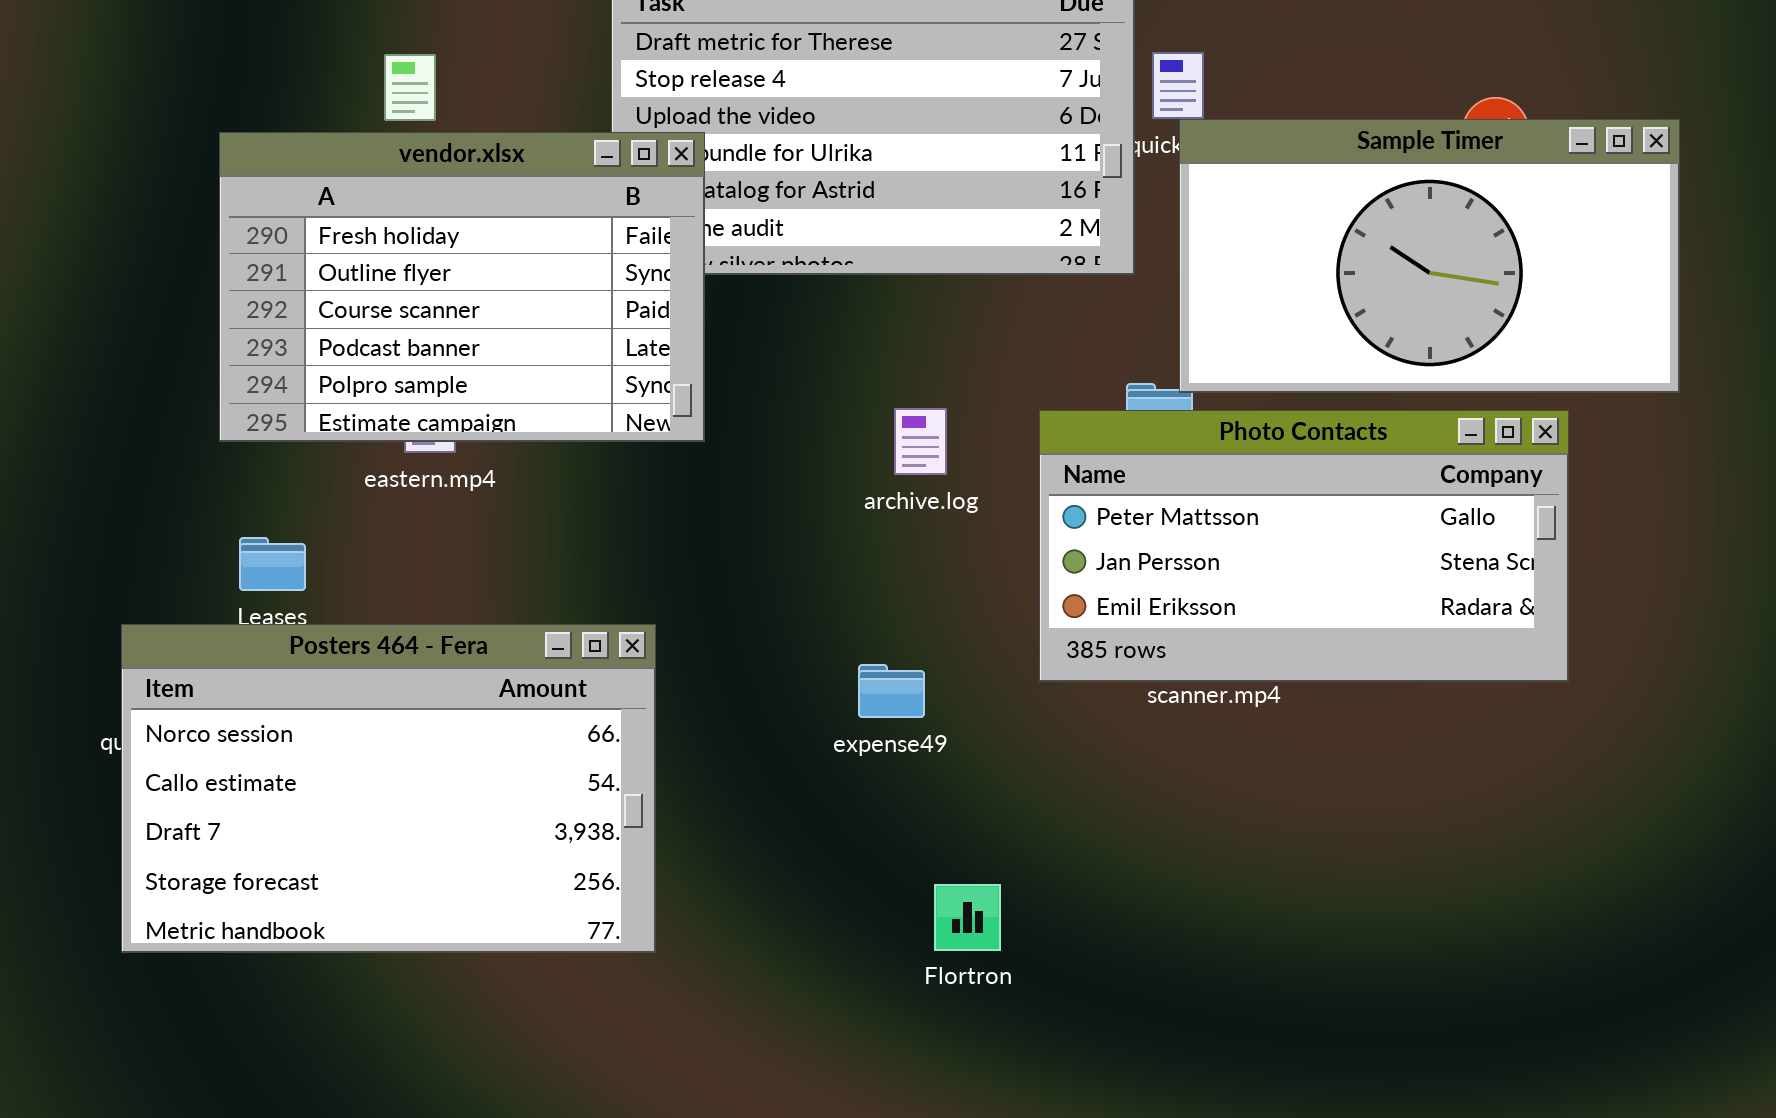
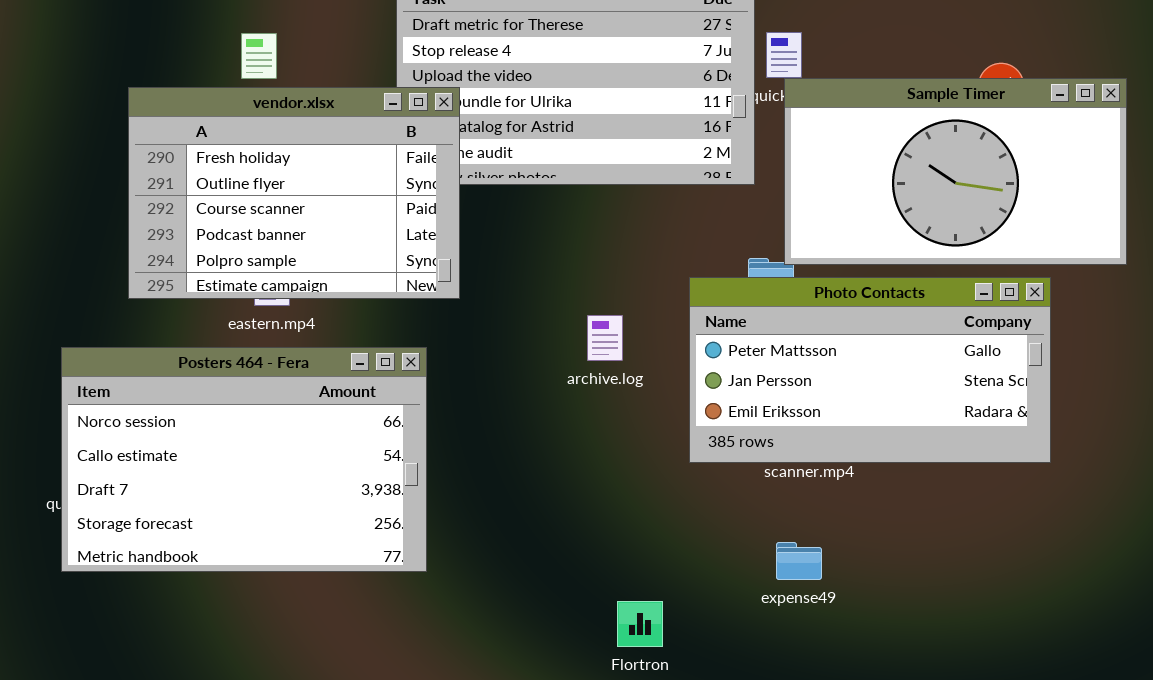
archive.log: [894,408,947,475] -> [587,315,623,361], moved
Posters 464 - Fera: [121,624,656,953] -> [61,347,427,572], moved
expense49: [858,664,925,718] -> [776,542,822,580], moved

